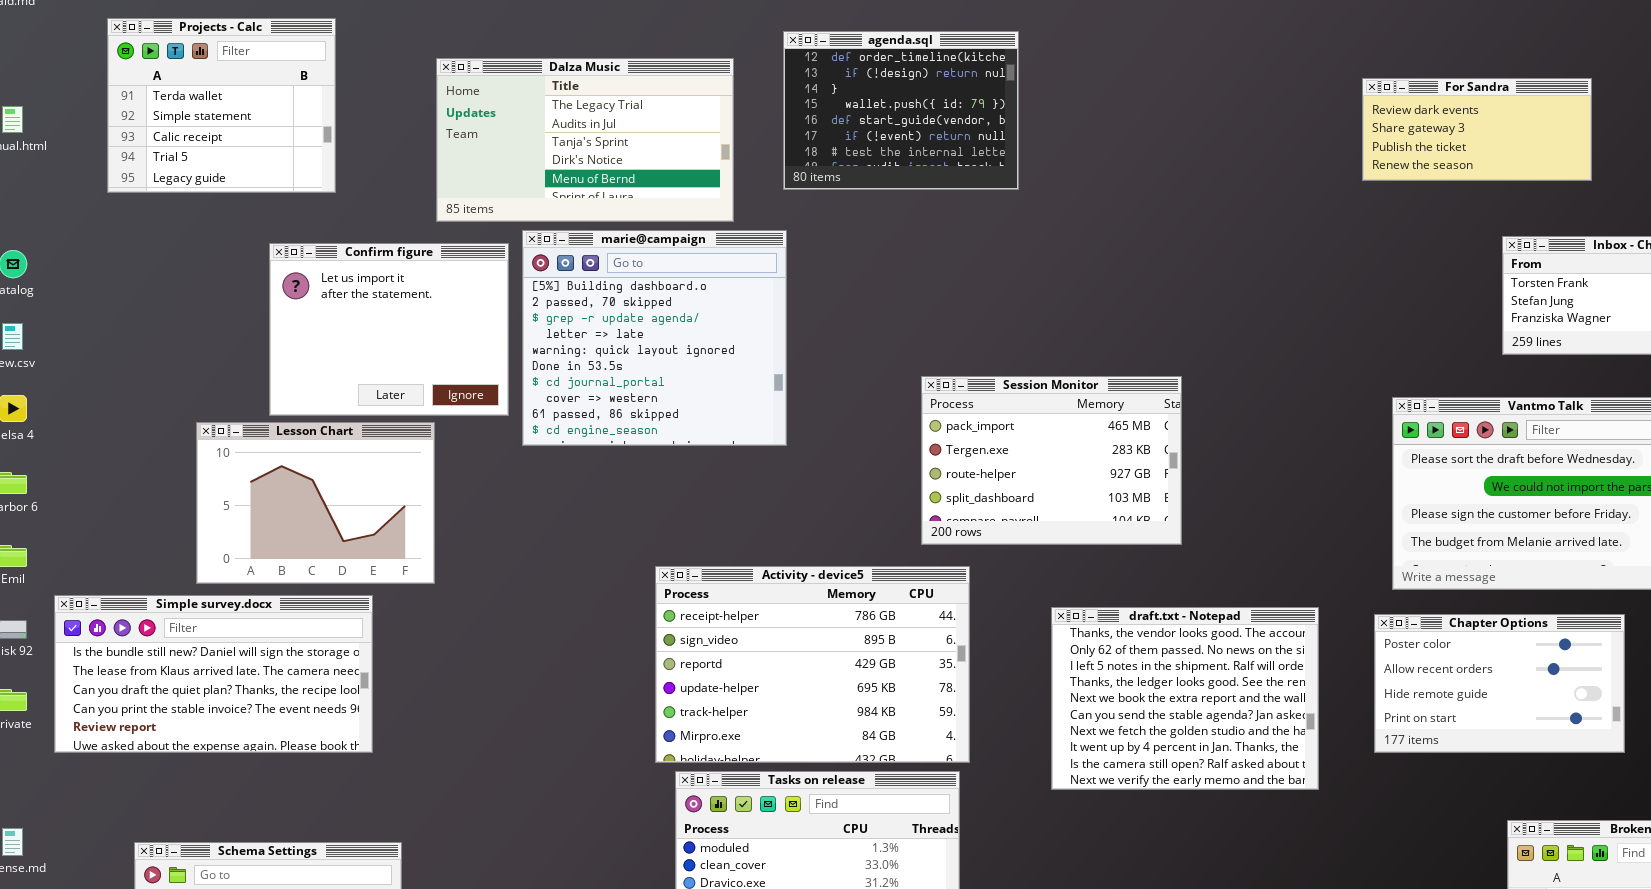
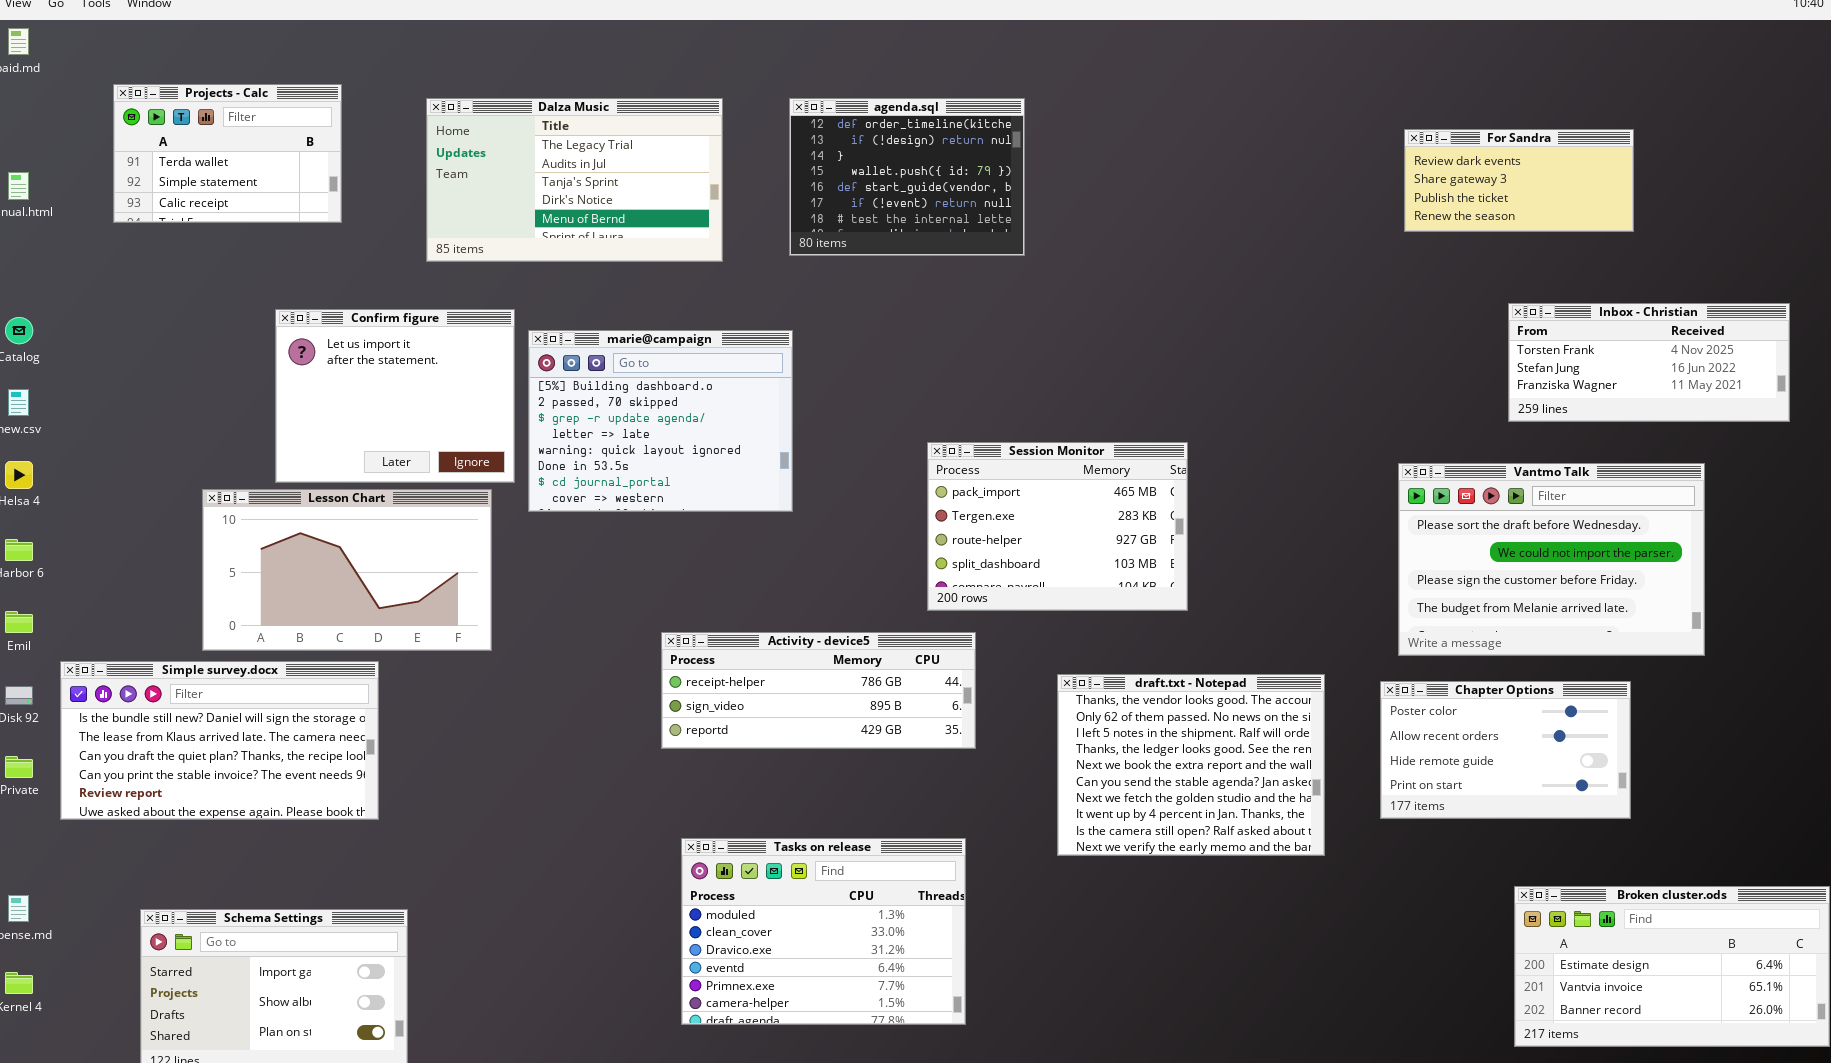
Projects - Calc: [107,18,336,193] -> [113,84,342,223], resized
Dalza Music: [436,58,734,222] -> [426,98,723,262], moved
For Sandra: [1362,78,1592,181] -> [1404,129,1634,232], moved
marie@campaign: [522,230,787,446] -> [528,330,793,512], resized
Lesson Chart: [196,422,435,584] -> [202,489,492,651], resized
Activity - device5: [655,566,970,763] -> [661,632,976,749], resized

